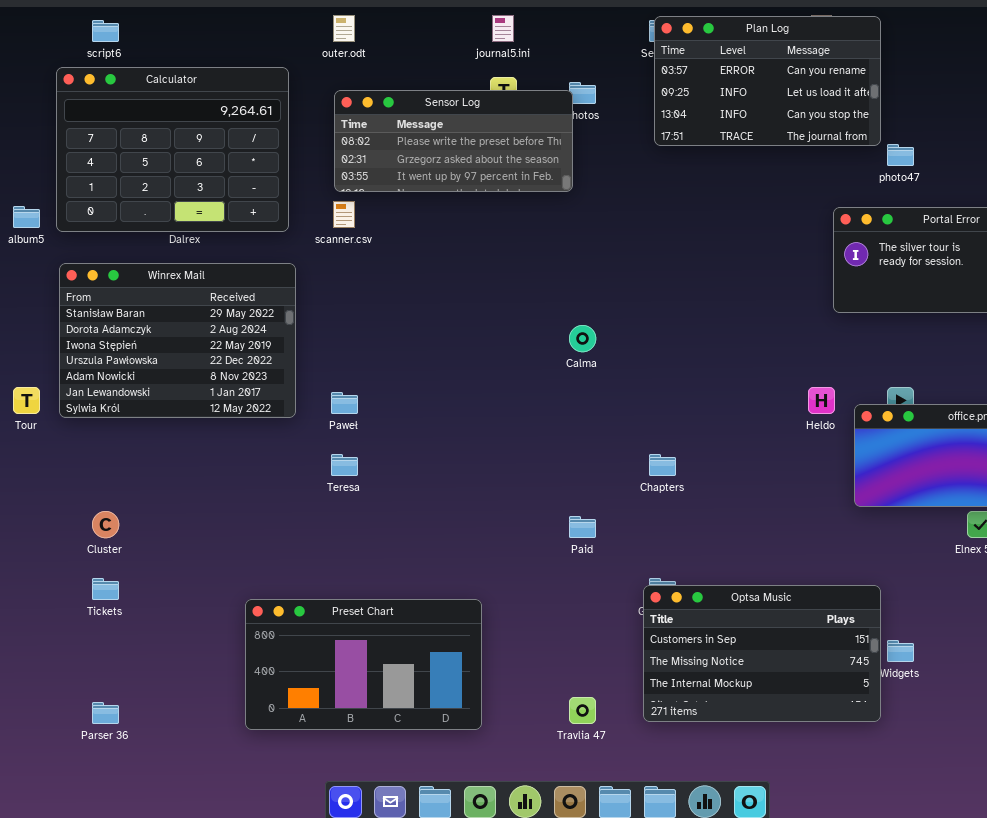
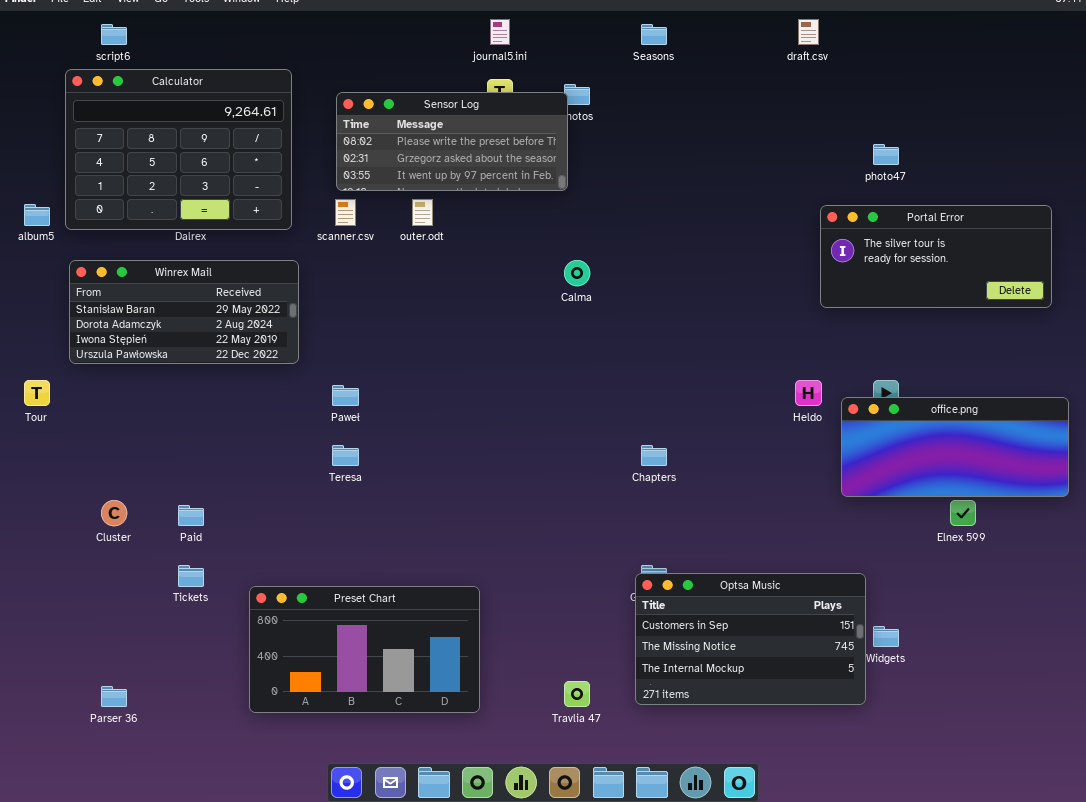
outer.odt: [333,15,355,42] -> [412,199,433,226], moved
Plan Log: [654,16,881,146] -> none, closed
Winrex Mail: [59,263,296,418] -> [69,260,299,364], resized
Calma: [569,325,596,352] -> [564,260,590,286], moved
Paid: [569,516,596,538] -> [178,505,204,526], moved
Tickets: [92,578,119,600] -> [178,565,204,587], moved

